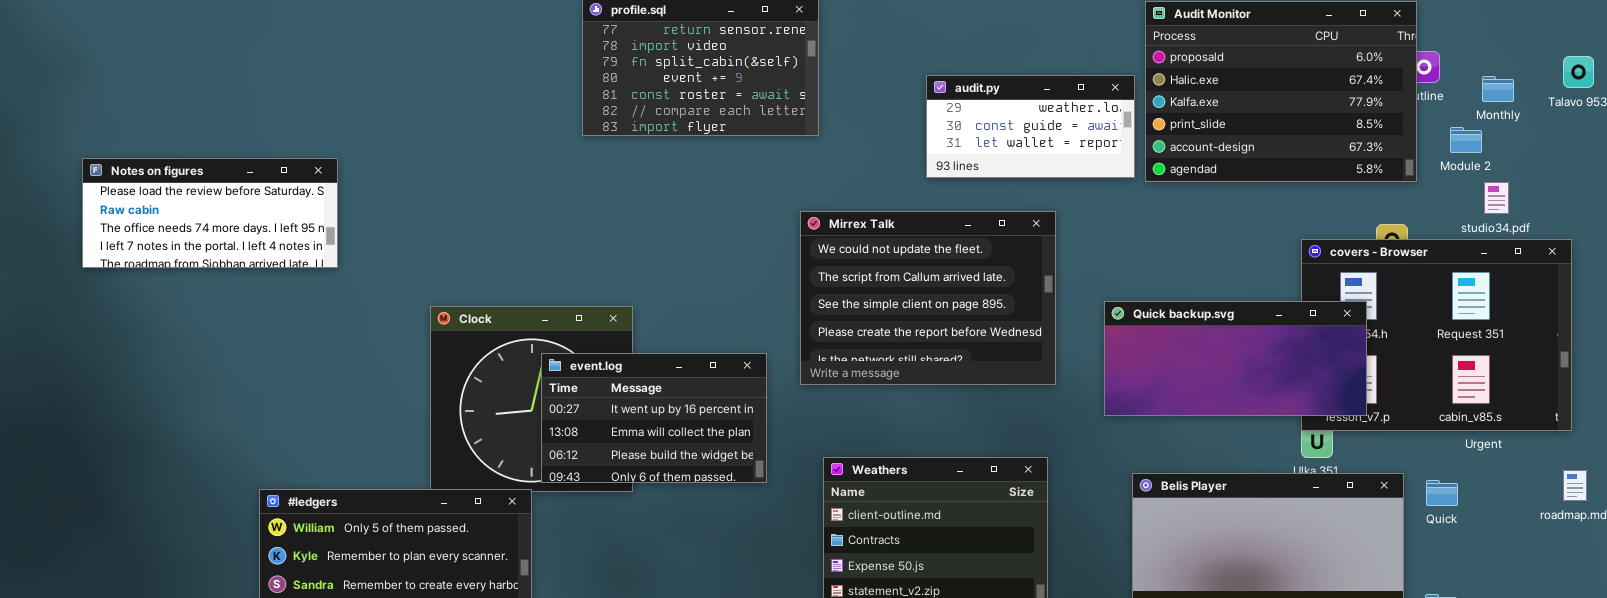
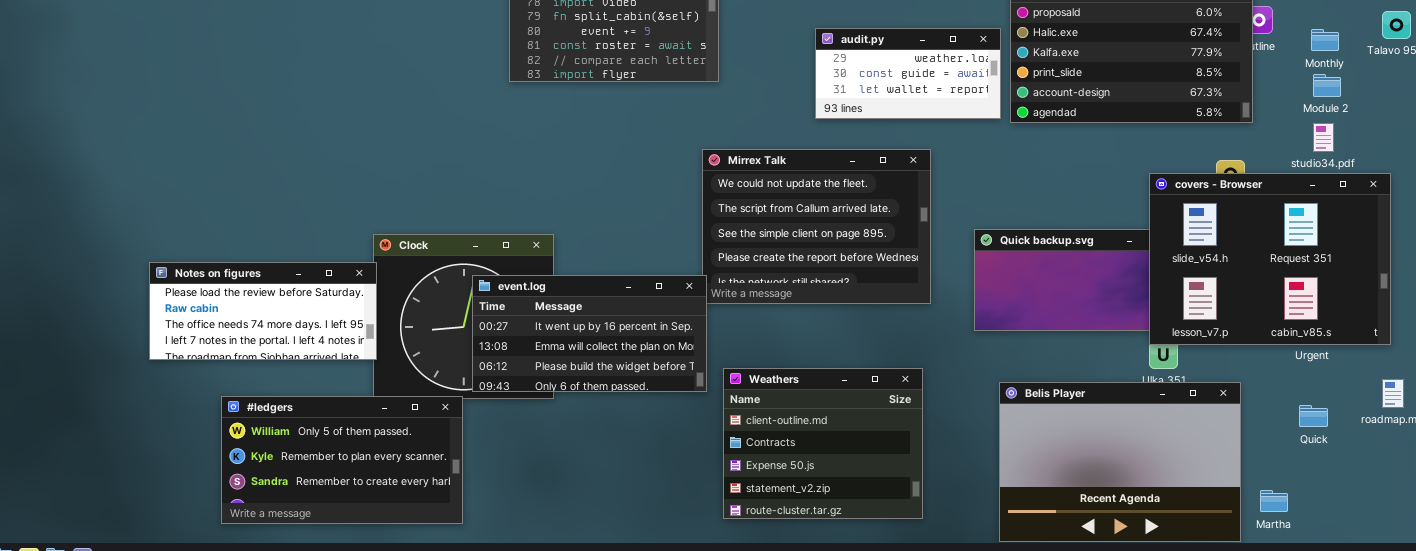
Module 2: [1450,127,1482,153] -> [1313,74,1341,97], moved
Notes on figures: [82,158,338,268] -> [149,262,377,360], moved
covers - Browser: [1301,239,1572,431] -> [1149,173,1391,345], raised
event.log: [541,353,767,483] -> [472,275,707,392], resized
Quick: [1426,480,1458,506] -> [1299,405,1328,427], moved

